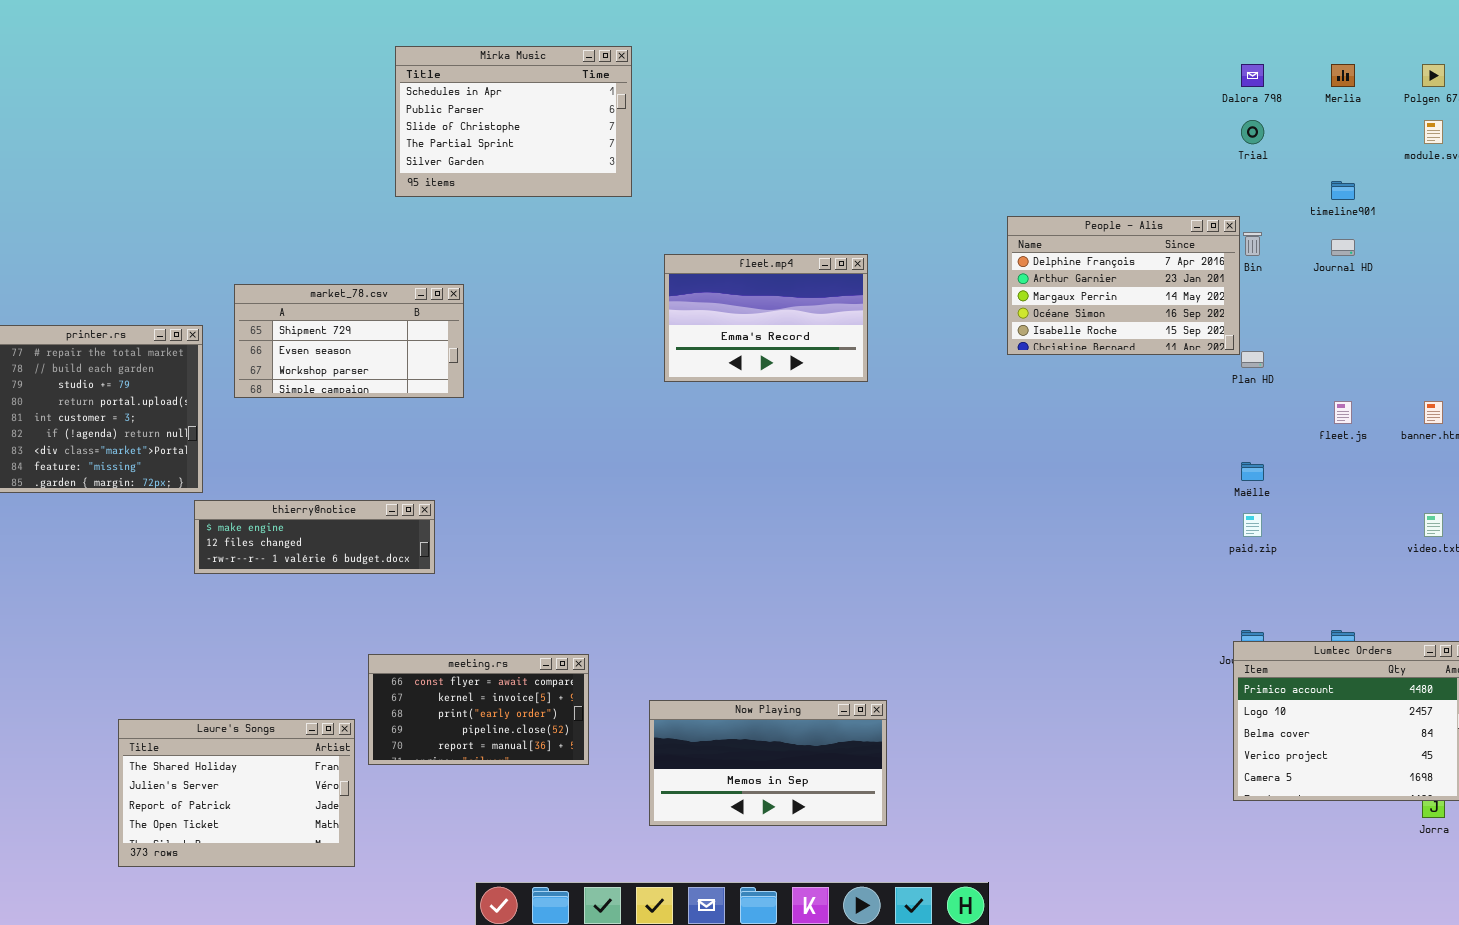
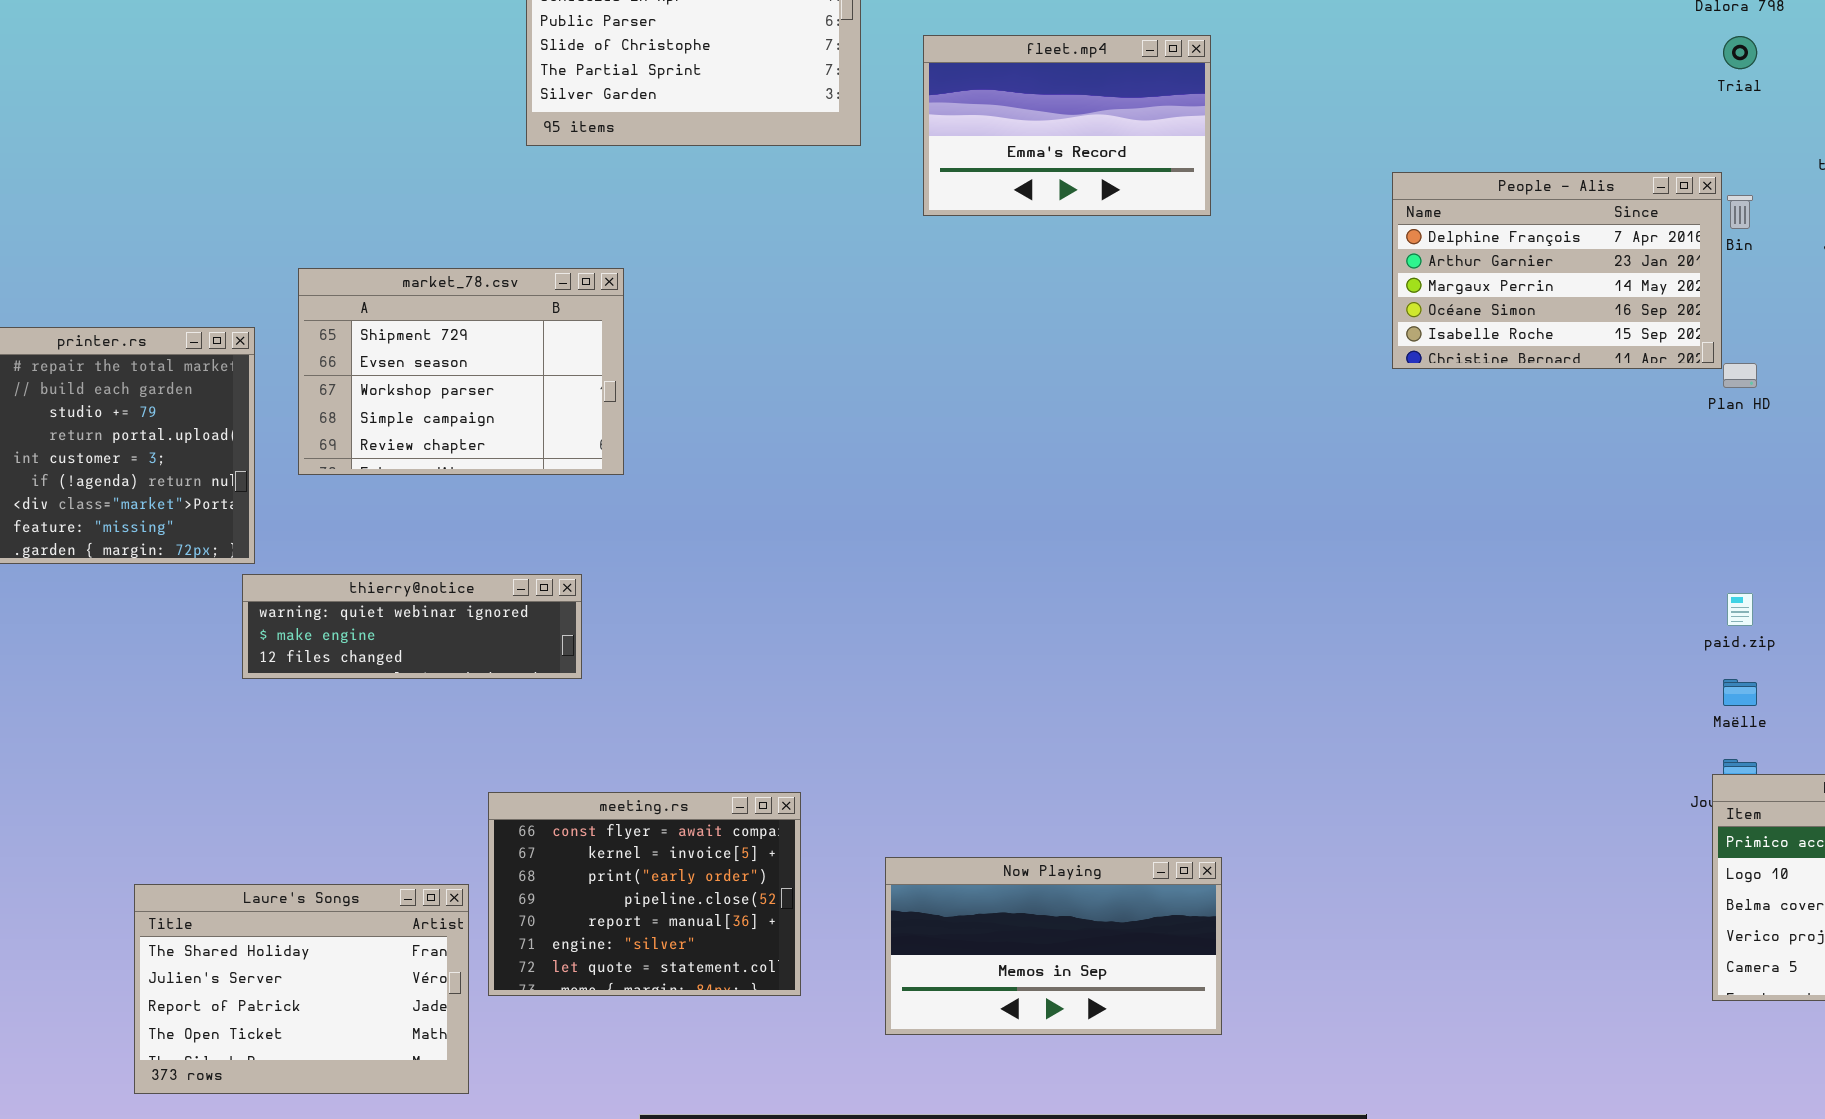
fleet.mp4: [664,254,868,382] -> [923,35,1211,216], moved
market_78.csv: [234,284,464,398] -> [298,268,624,475], resized
Maëlle: [1241,462,1264,481] -> [1723,679,1757,706], moved
thierry@notice: [194,500,435,574] -> [242,574,582,679], scrolled up 1 row
meeting.rs: [368,654,589,765] -> [488,792,801,996], resized

